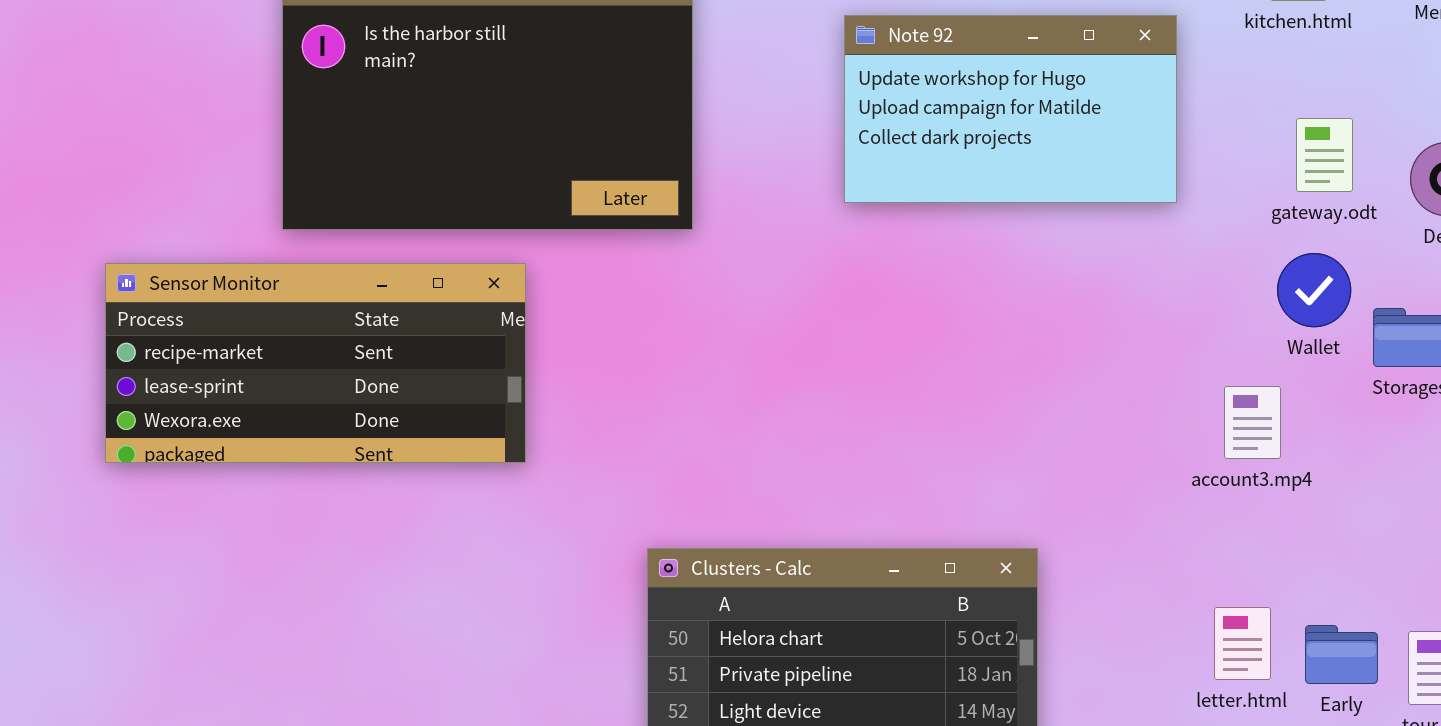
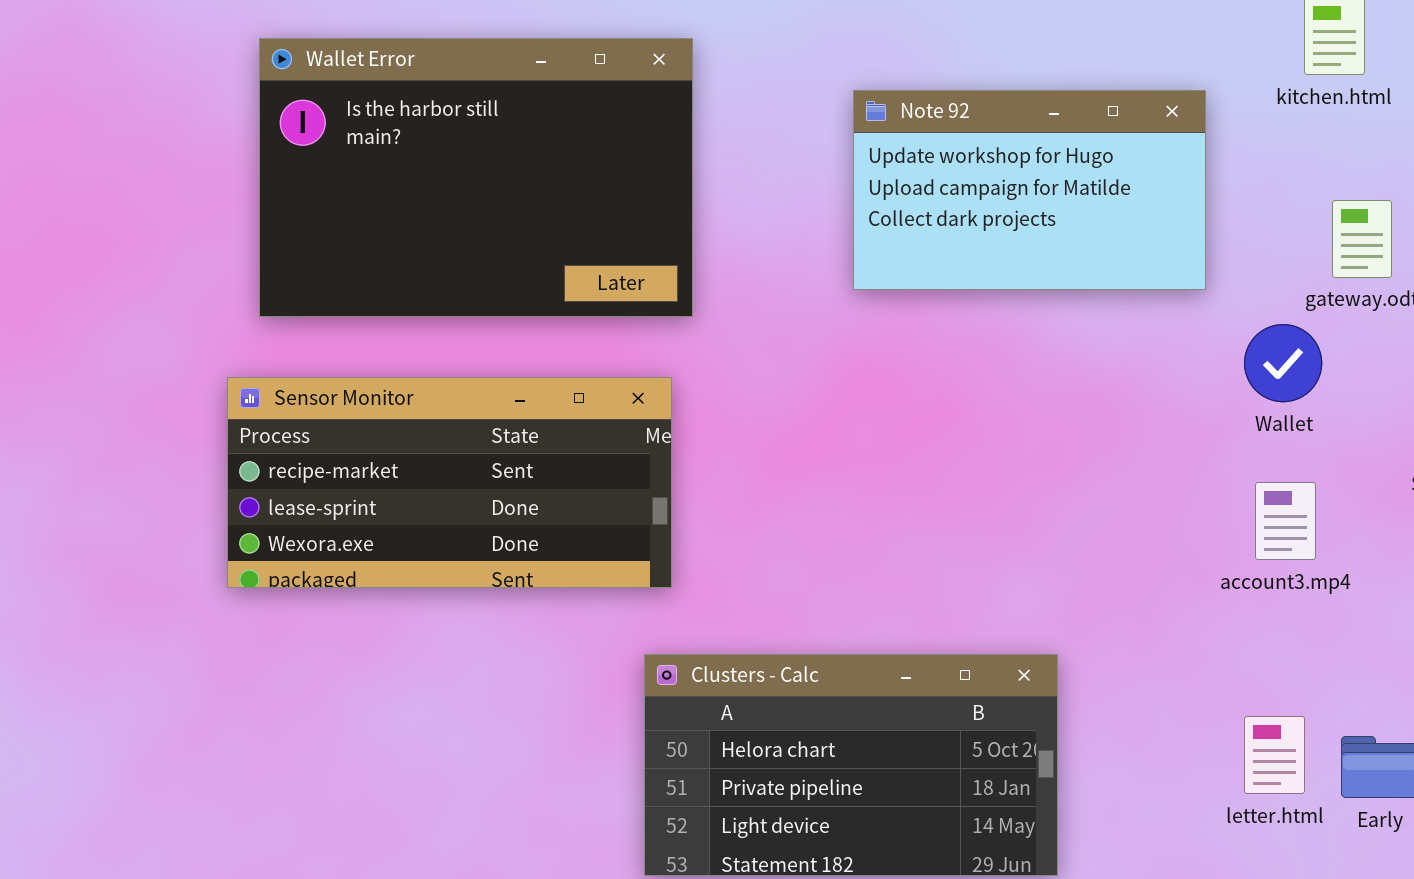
Wallet: [1277,253,1351,327] -> [1244,324,1322,402], moved
Sensor Monitor: [105,263,526,463] -> [227,377,672,588], moved

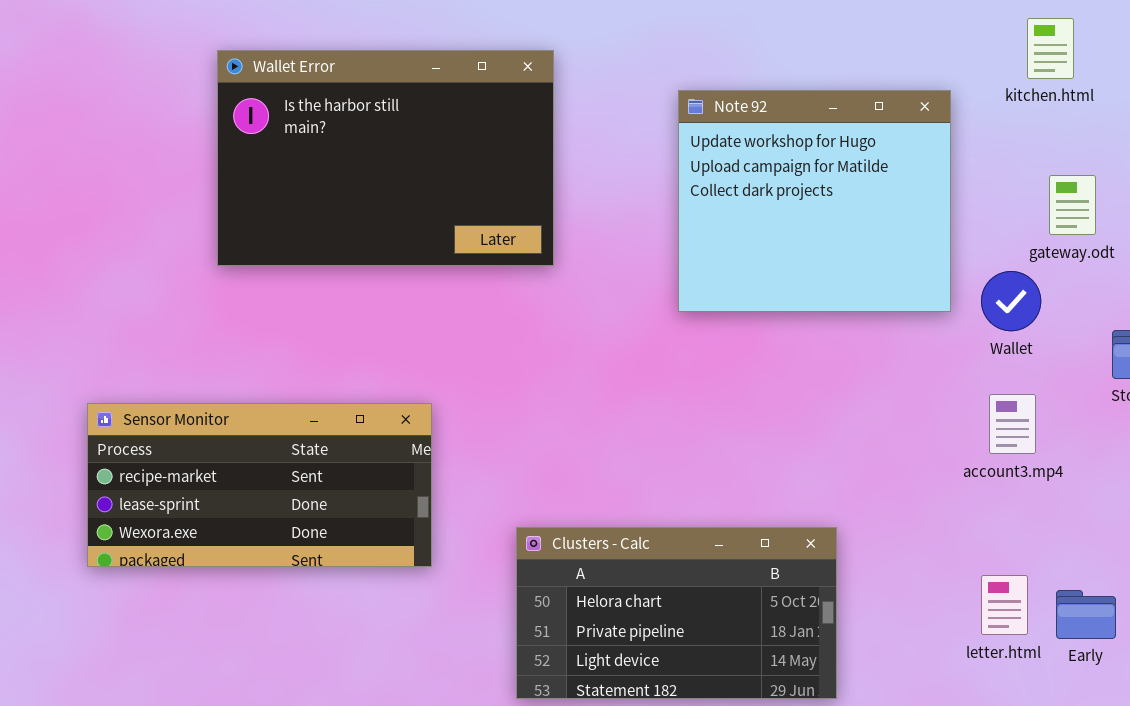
Note 92: [853,90,1206,290] -> [678,90,951,312], resized
Sensor Monitor: [227,377,672,588] -> [87,403,432,567], moved

